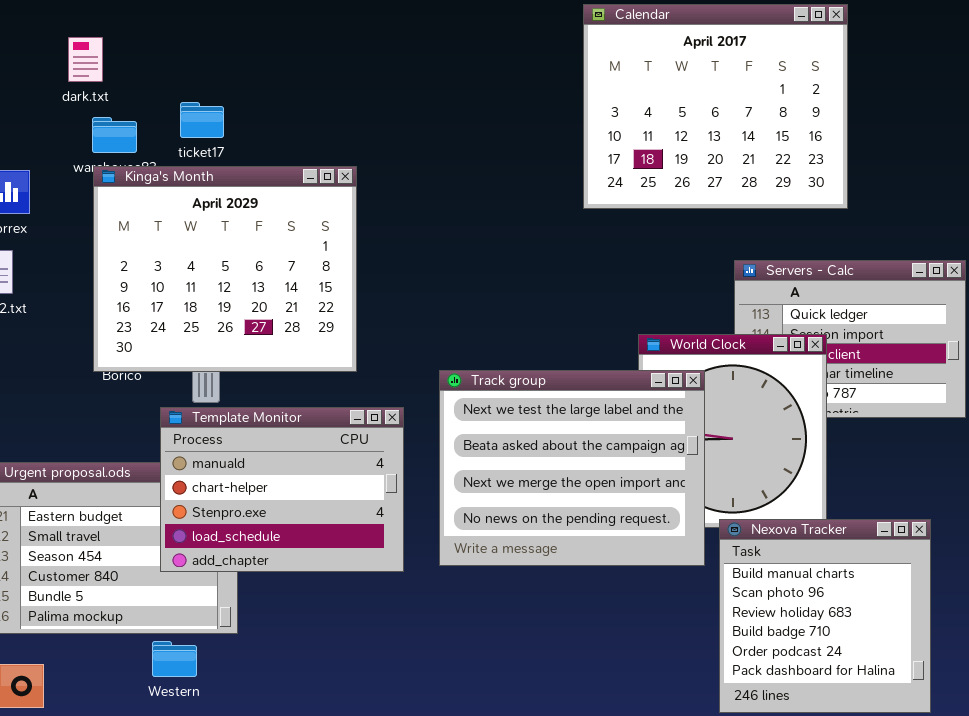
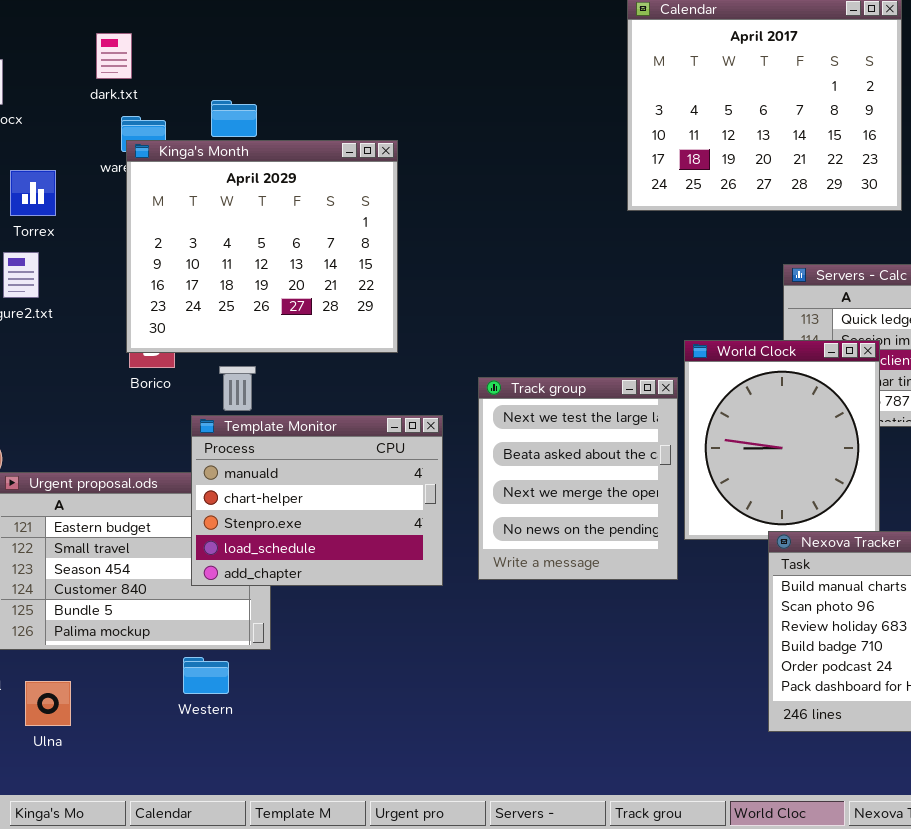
Kinga's Month: [93,166,357,372] -> [126,140,398,353], moved
Track group: [439,370,705,566] -> [478,377,678,580], resized

